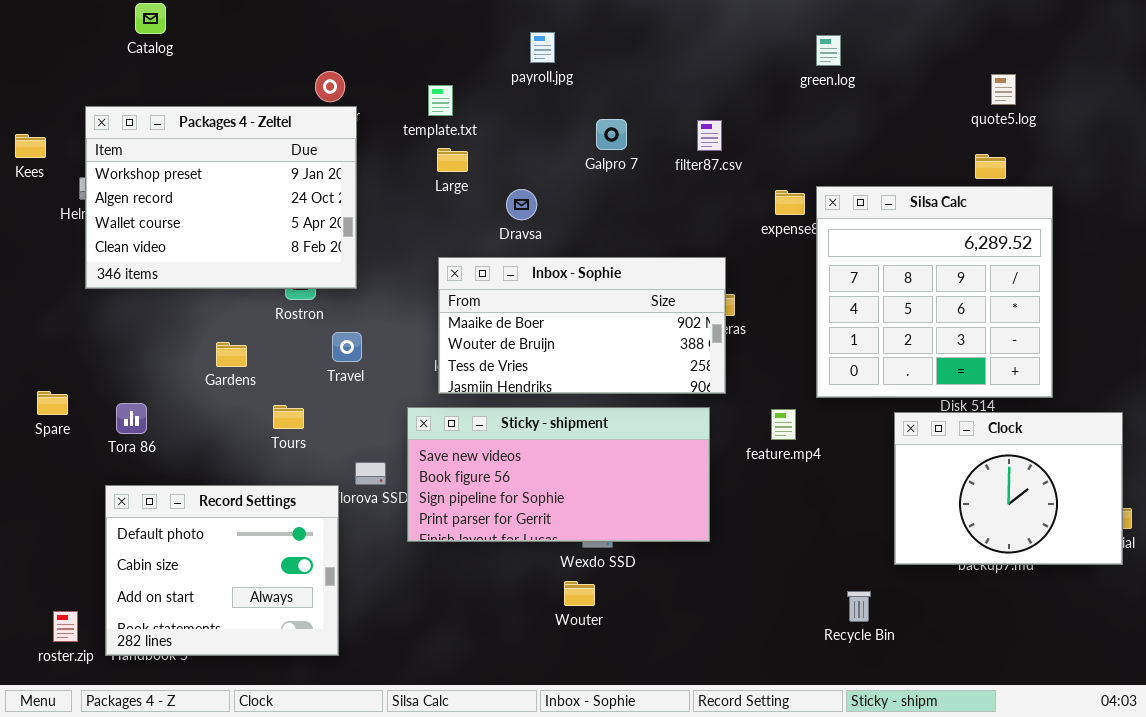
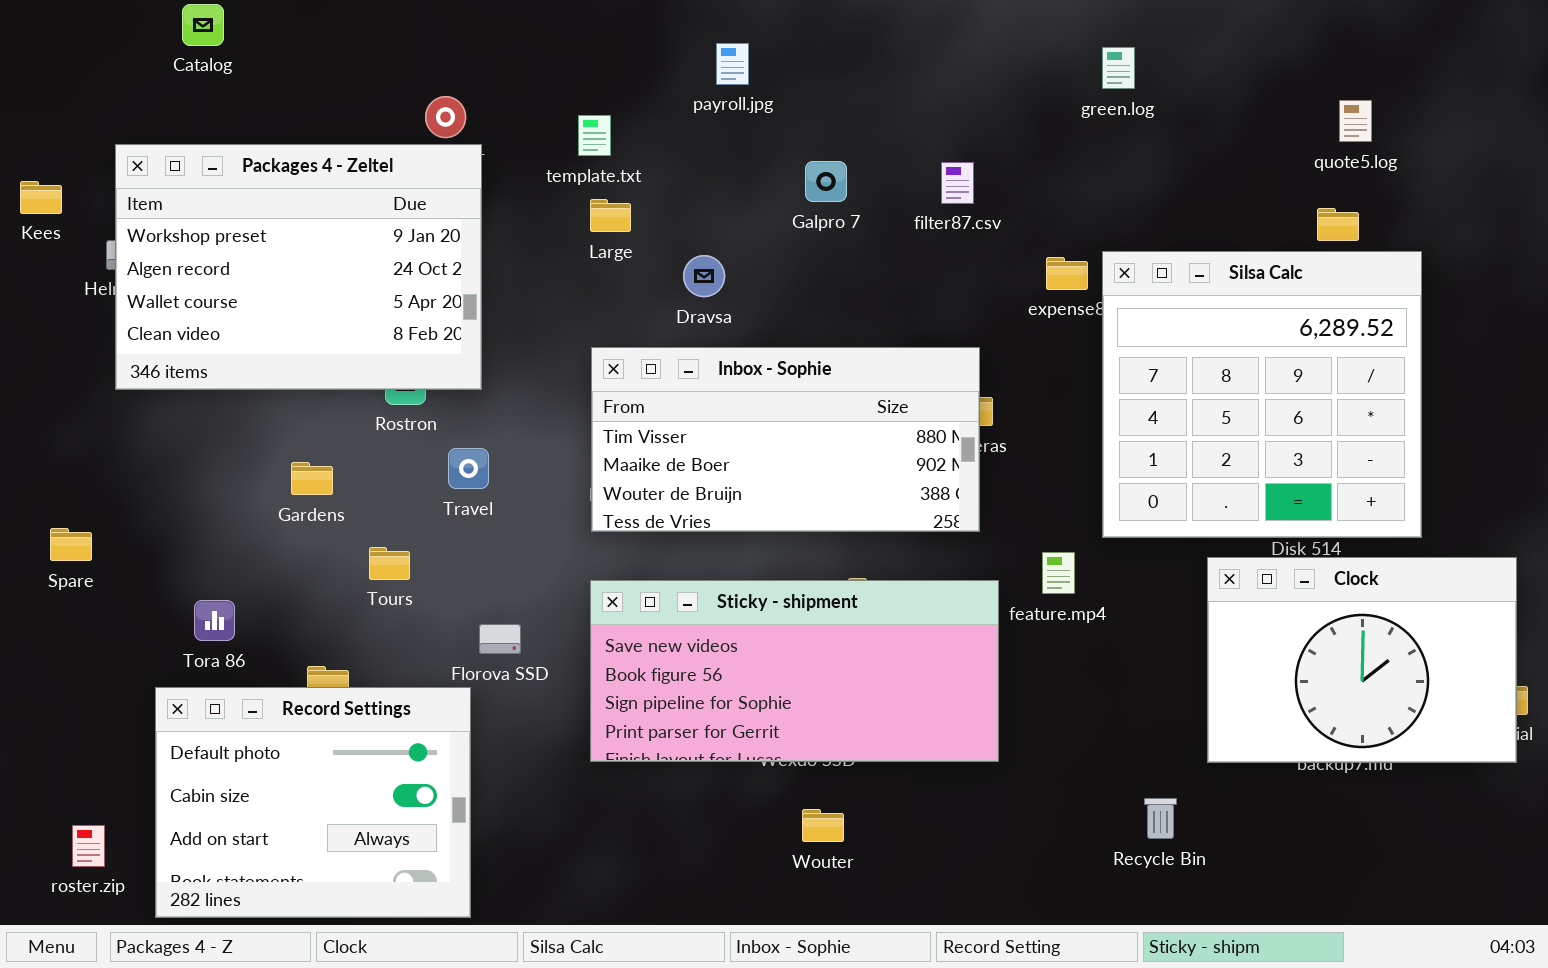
Inbox - Sophie: [438,257,726,394] -> [591,347,980,532], scrolled up 1 row
Tora 86: [116,403,147,434] -> [194,600,235,641], moved
Sticky - shipment: [407,407,710,542] -> [590,580,999,762], moved
Record Settings: [105,485,339,656] -> [155,687,471,918], moved
Wouter: [564,581,595,606] -> [802,809,844,842], moved

